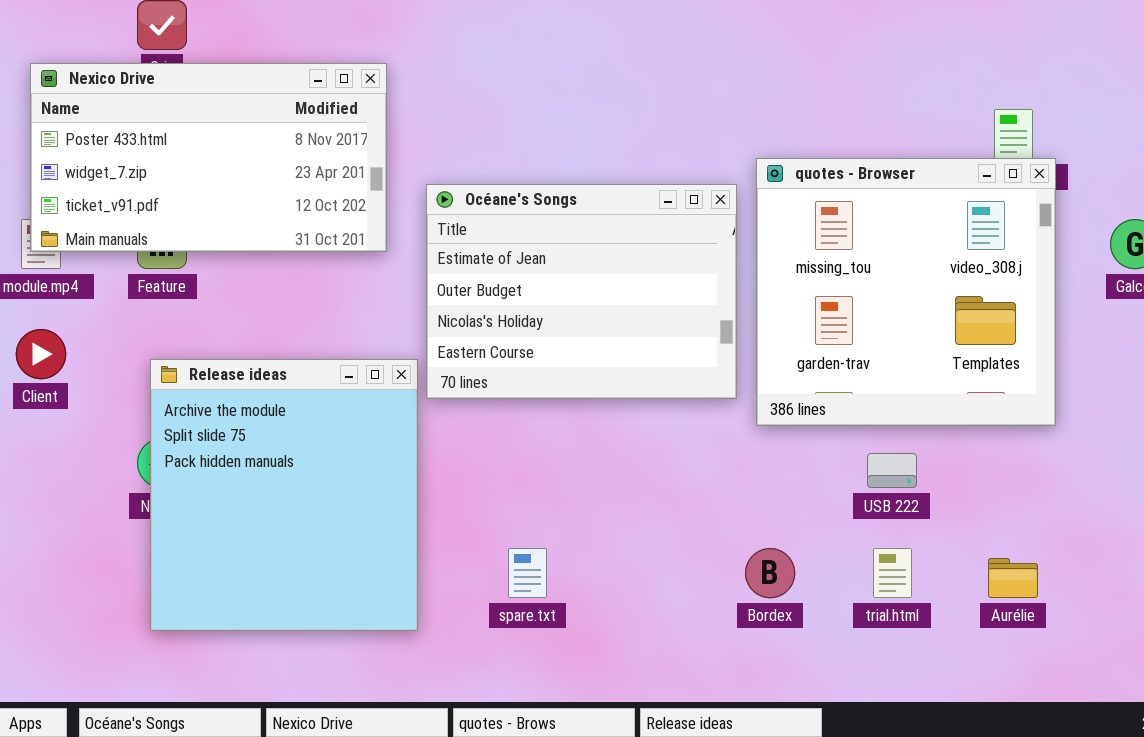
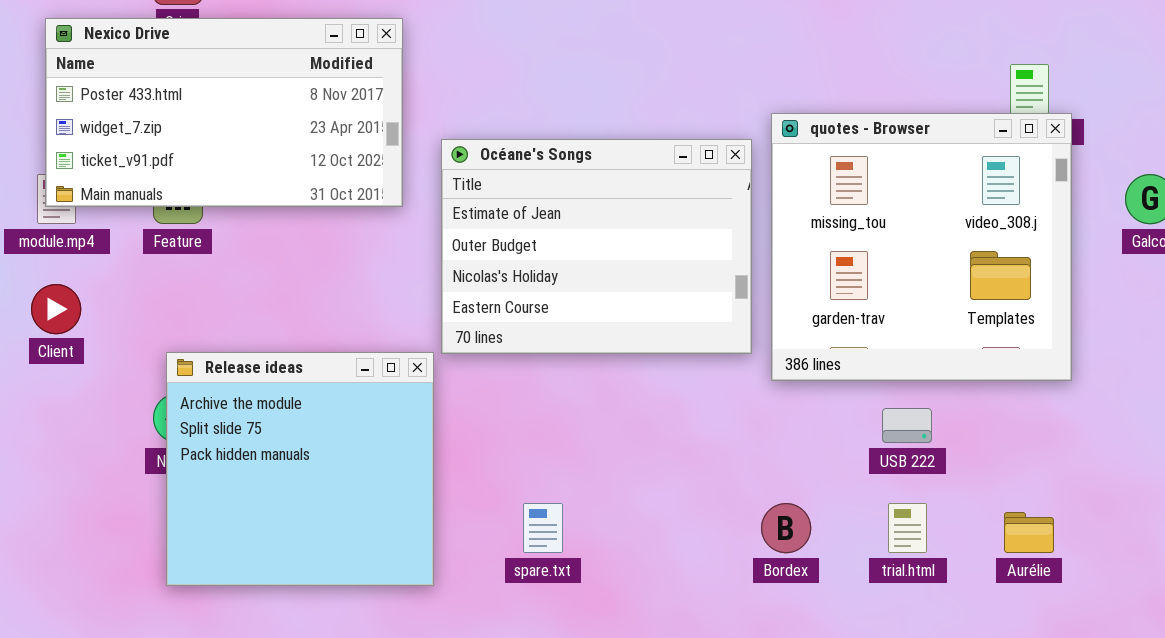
Release ideas: [150,359,418,631] -> [166,352,434,586], resized

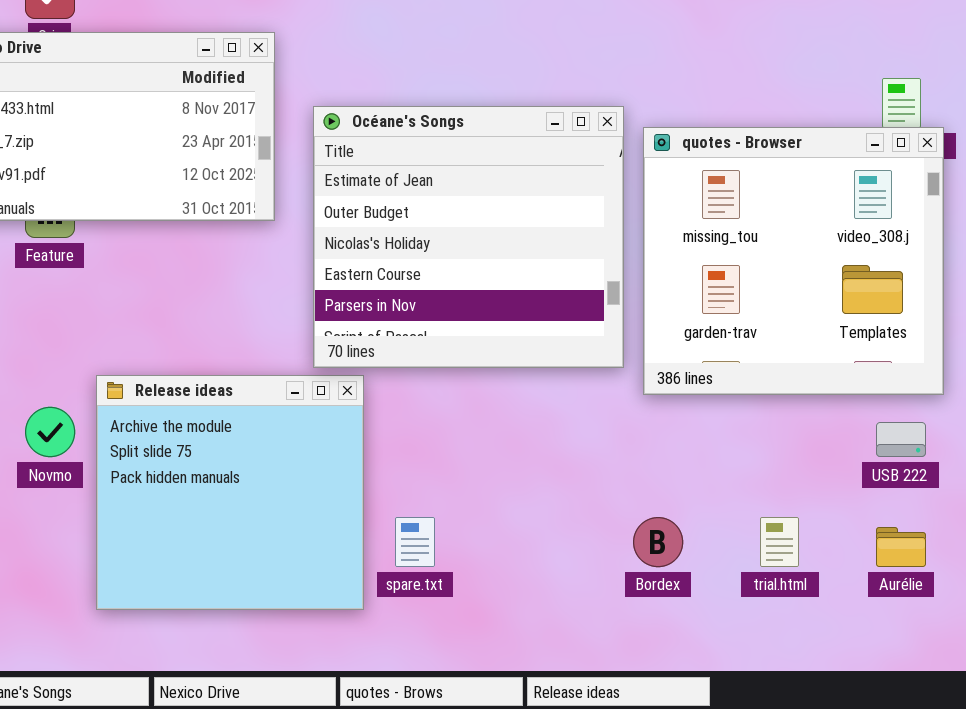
Océane's Songs: [441,139,752,354] -> [313,106,624,368], resized
Release ideas: [166,352,434,586] -> [96,375,364,610], moved
USB 222: [882,408,932,443] -> [876,422,926,457], moved

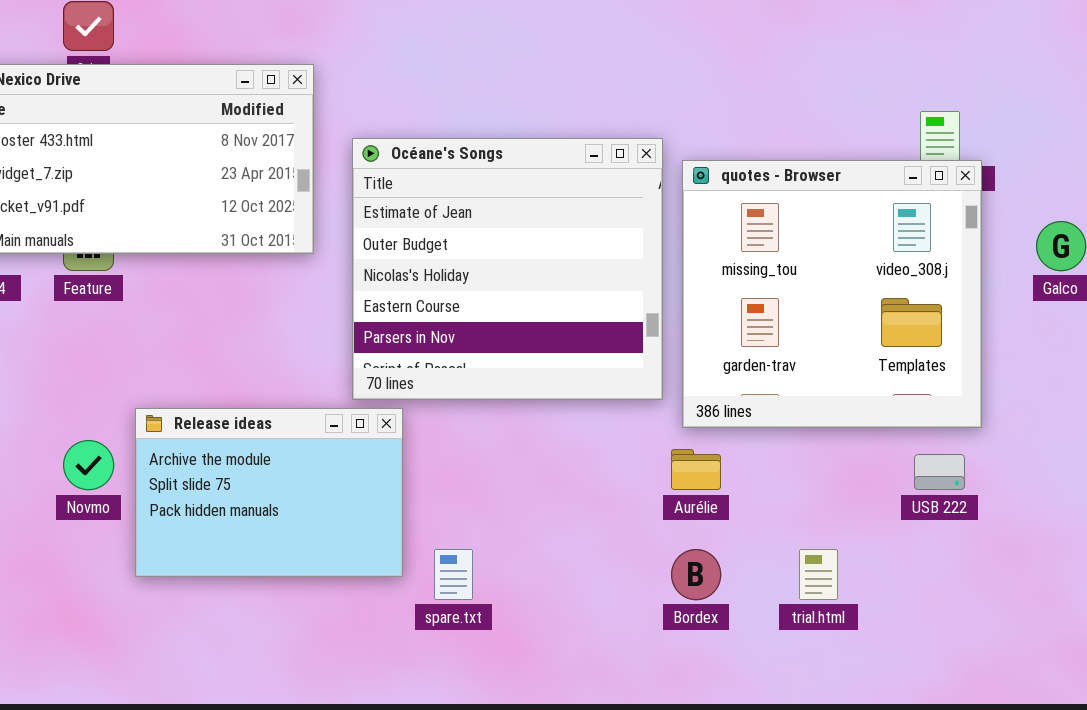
Release ideas: [96,375,364,610] -> [135,408,403,577], resized
Aurélie: [876,527,926,567] -> [671,449,721,490], moved

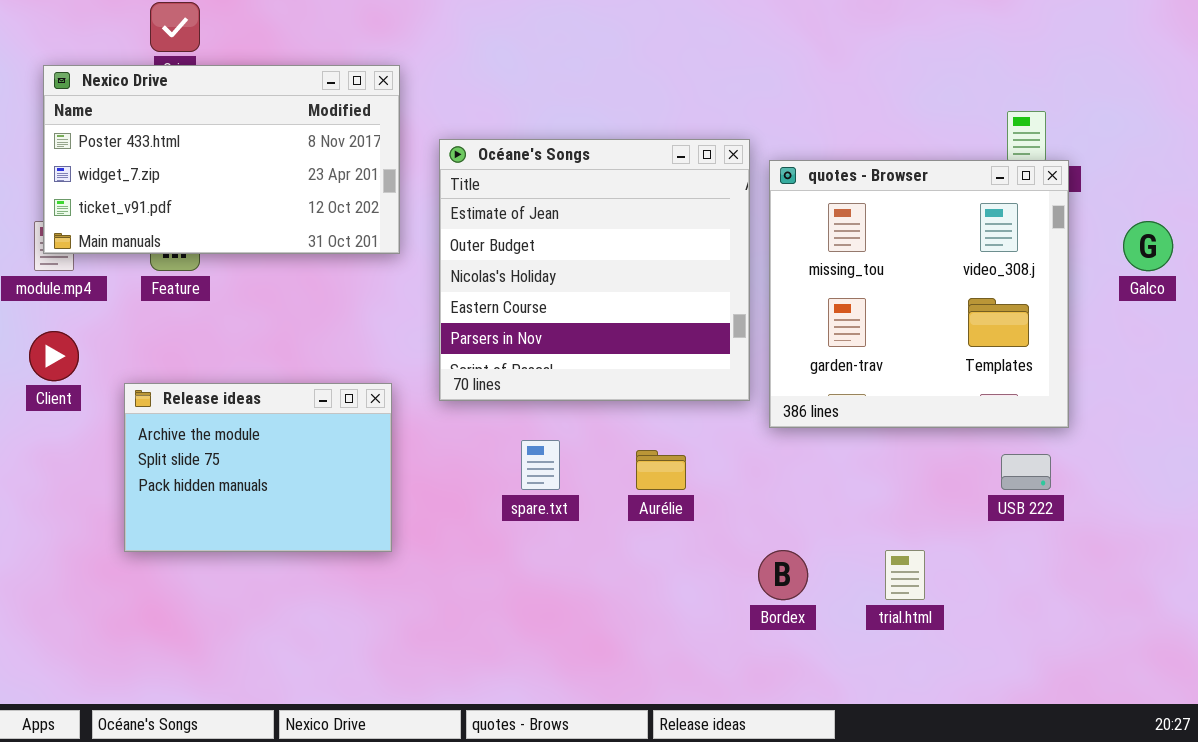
Release ideas: [135,408,403,577] -> [124,383,392,552], moved
Aurélie: [671,449,721,490] -> [636,450,686,490], moved
spare.txt: [434,549,473,600] -> [521,440,560,490], moved

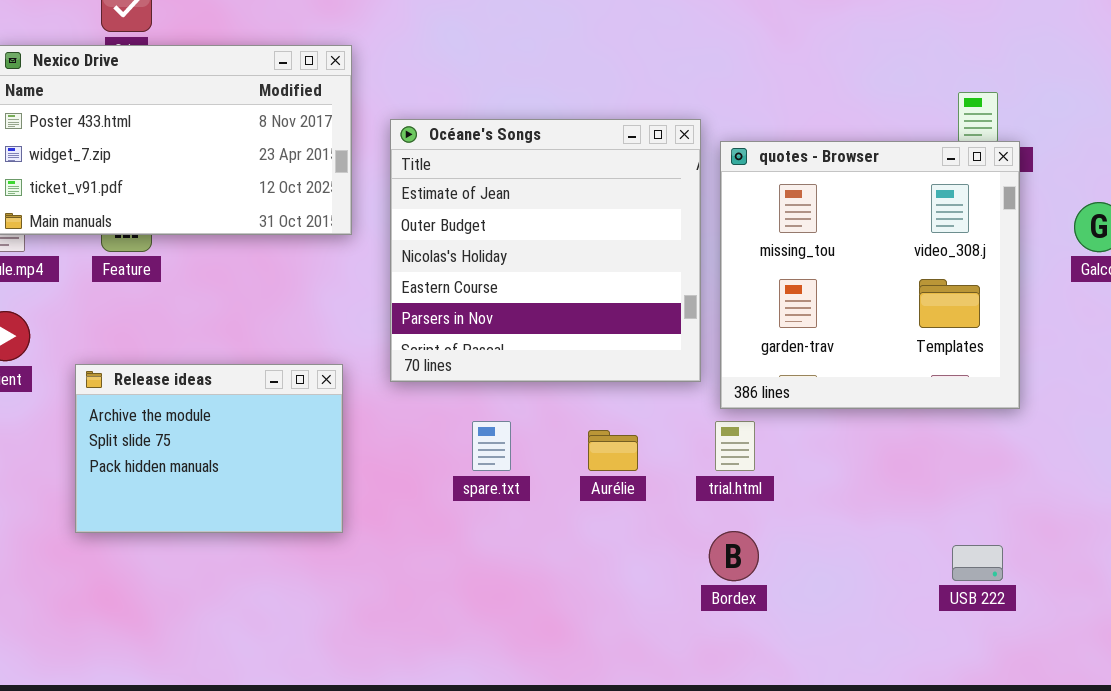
USB 222: [1001,454,1051,490] -> [952,545,1003,581], moved
trial.html: [885,550,925,600] -> [715,421,755,471], moved

